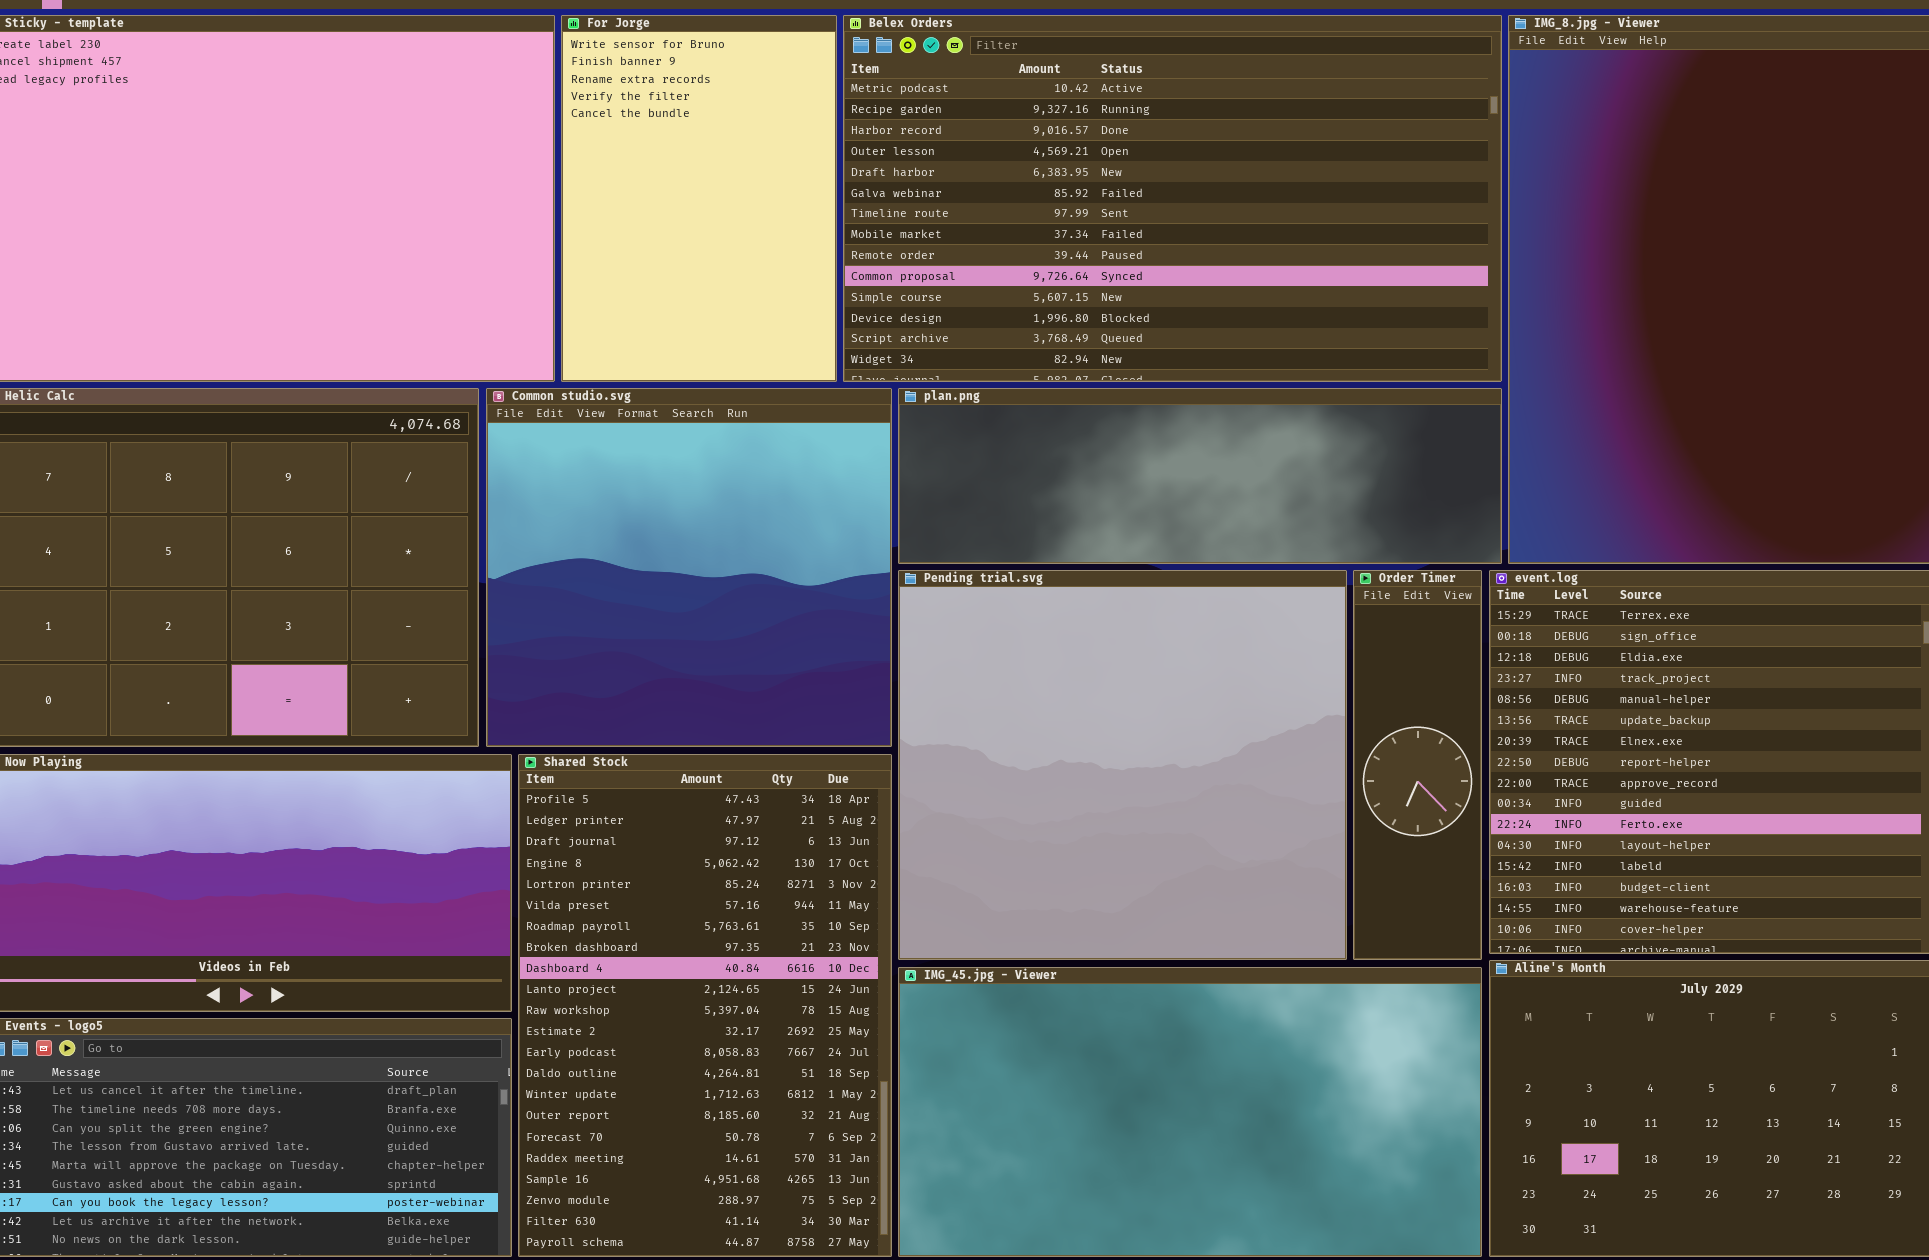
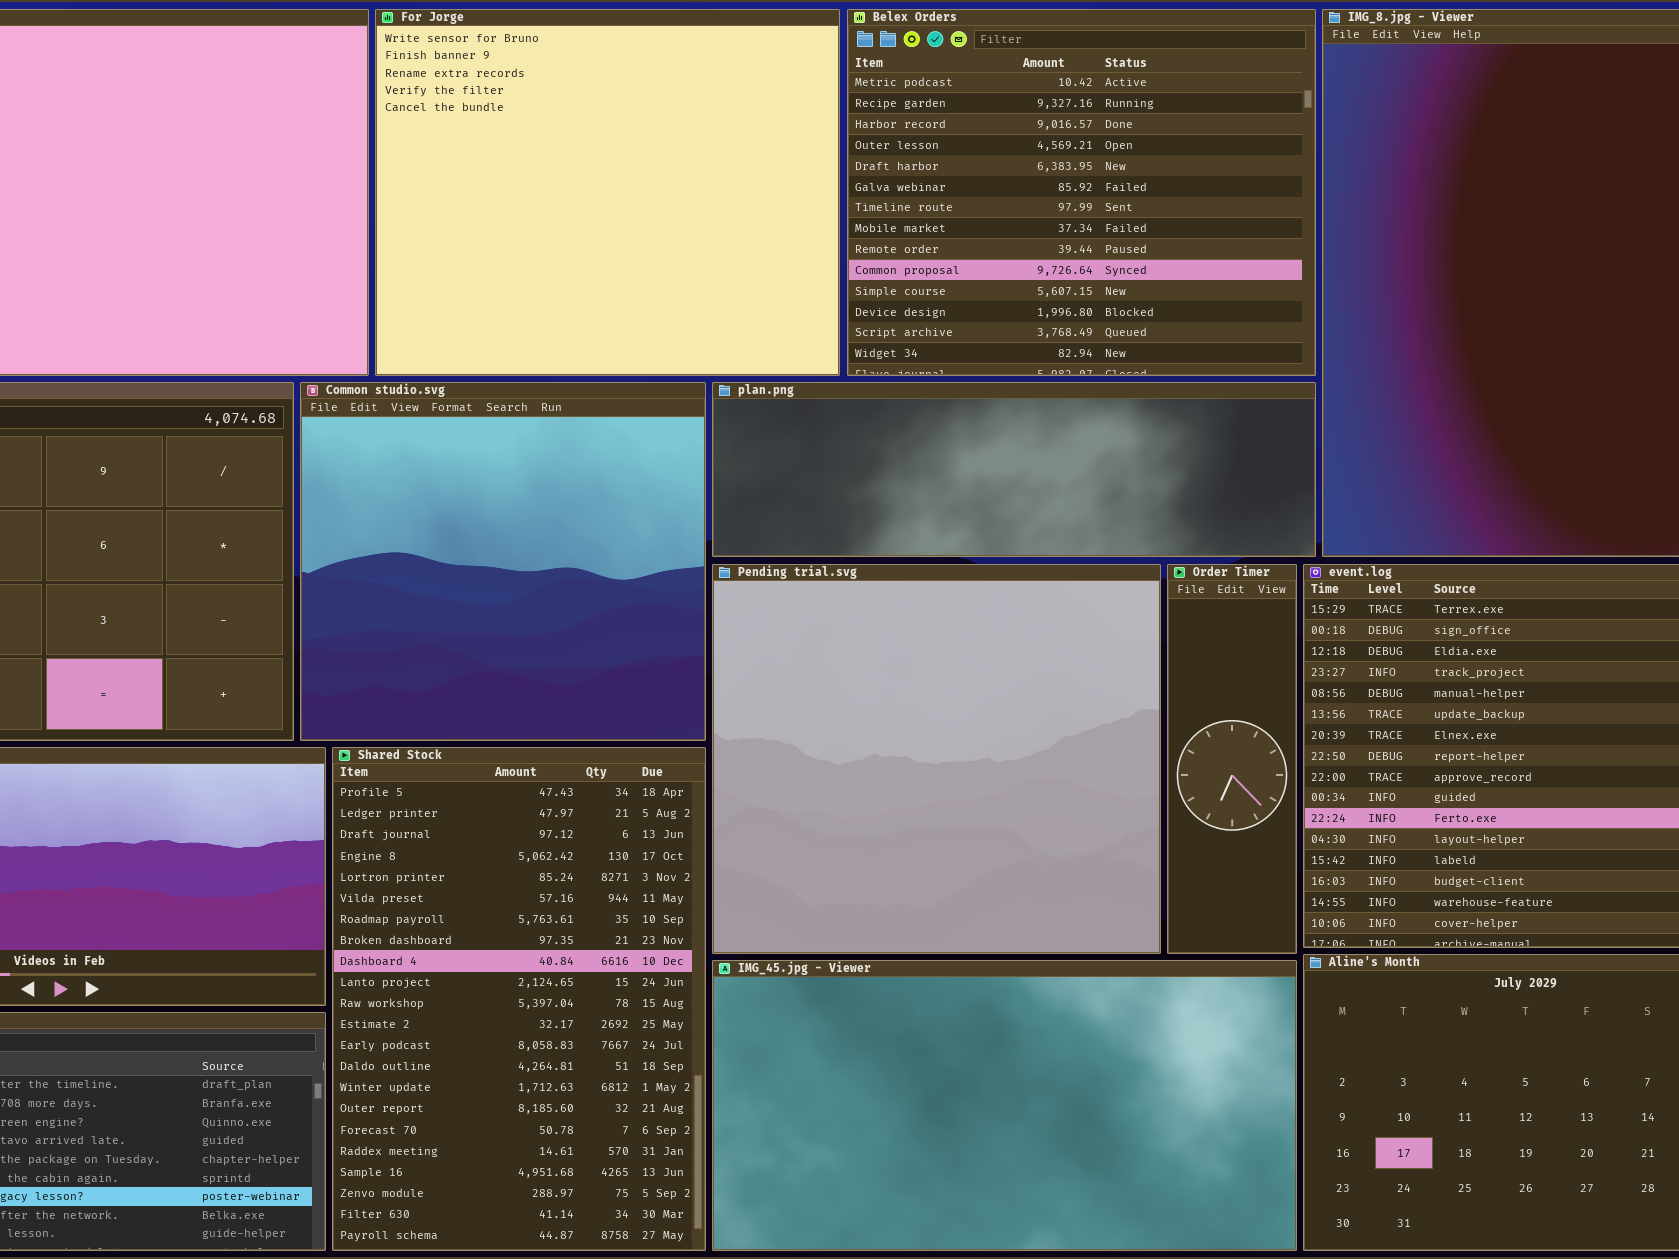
For Jorge: [561,15,837,382] -> [375,9,840,376], resized
Belex Orders: [843,15,1502,382] -> [847,9,1316,376], resized

